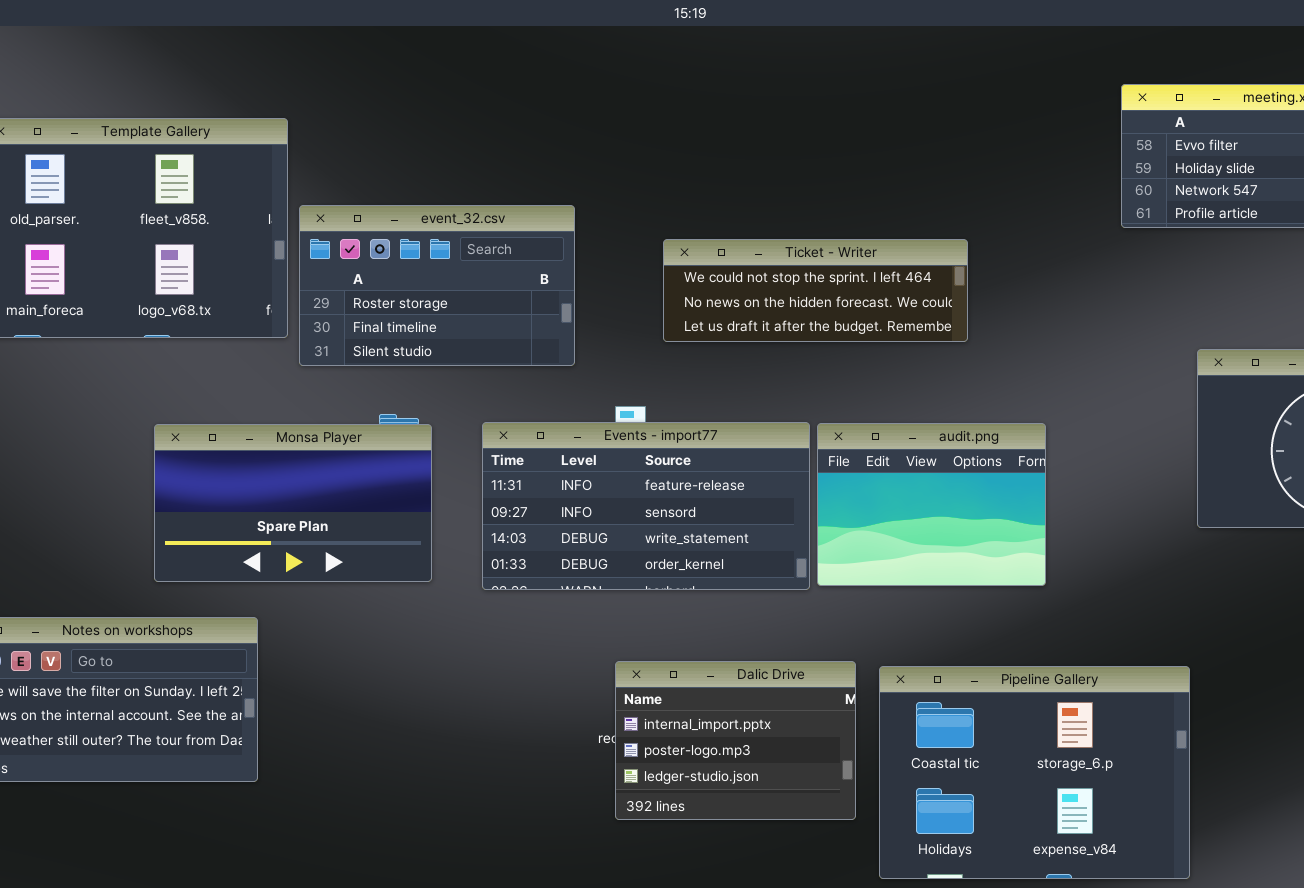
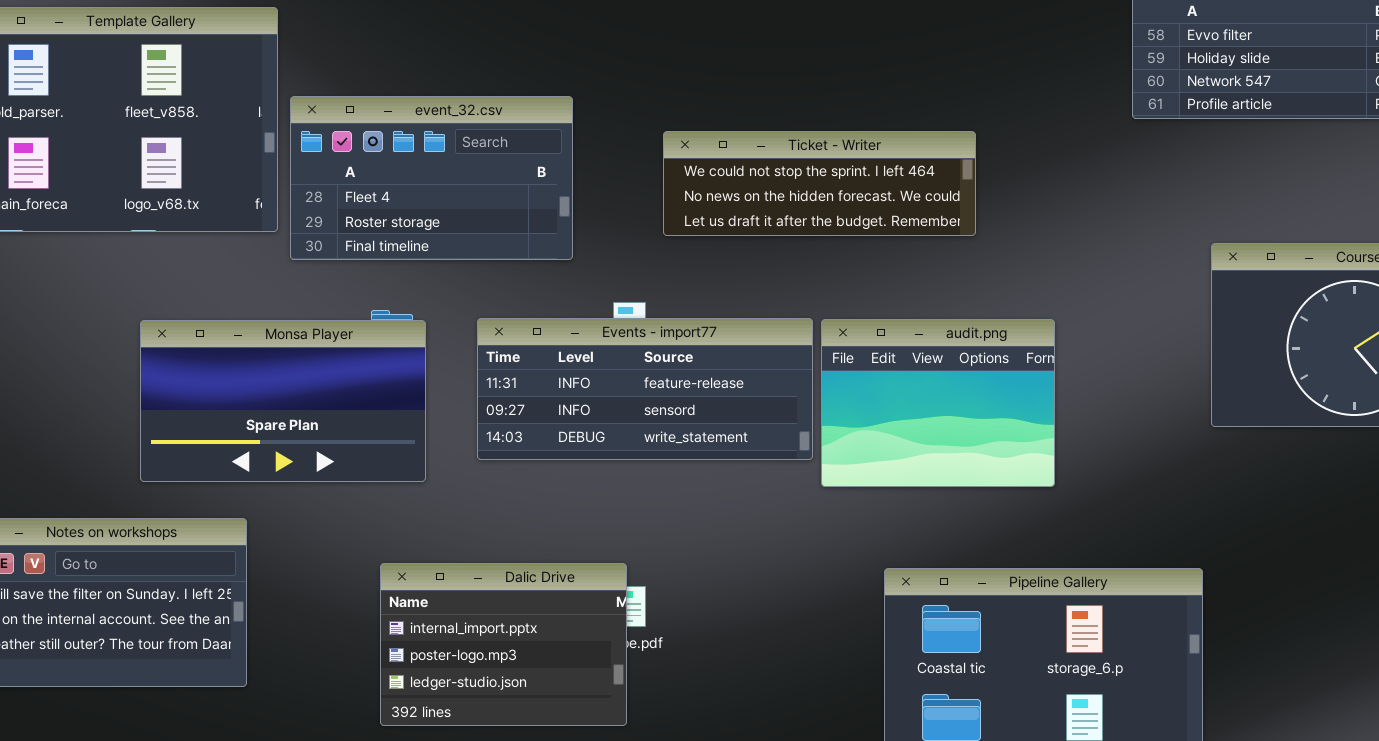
event_32.csv: [299,205,575,366] -> [290,96,573,260], scrolled up 1 row
Events - import77: [482,422,810,590] -> [477,318,813,460], resized
Dalic Drive: [615,661,856,820] -> [380,563,627,726], moved

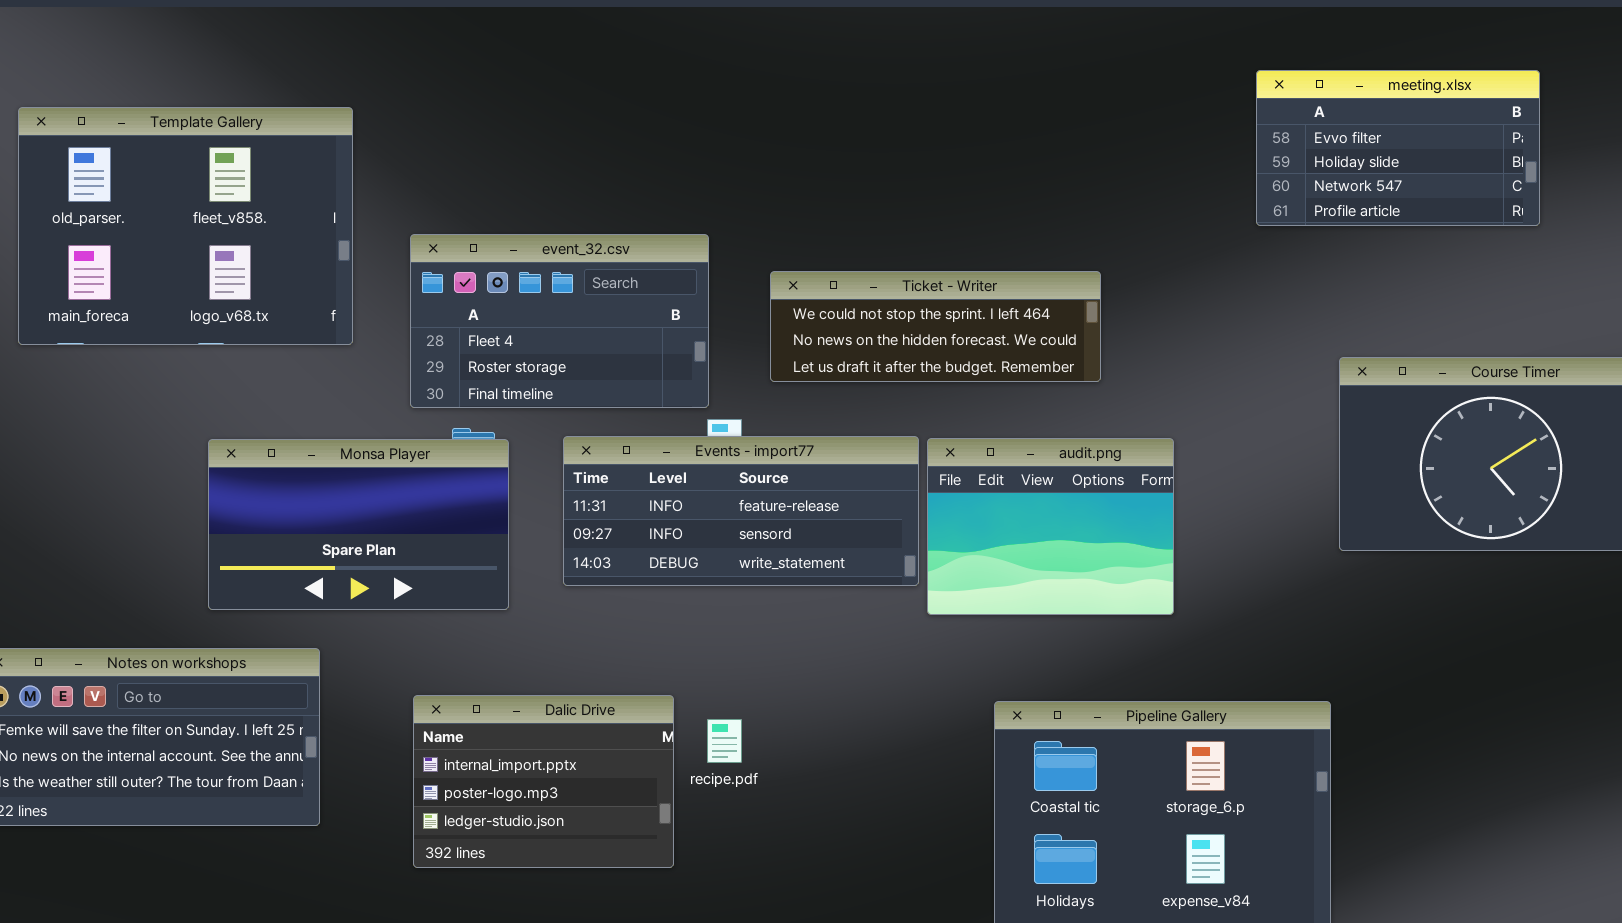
event_32.csv: [290,96,573,260] -> [410,234,709,408], moved
Ticket - Writer: [663,131,976,236] -> [770,271,1101,382], moved
Dalic Drive: [380,563,627,726] -> [413,695,674,868], moved

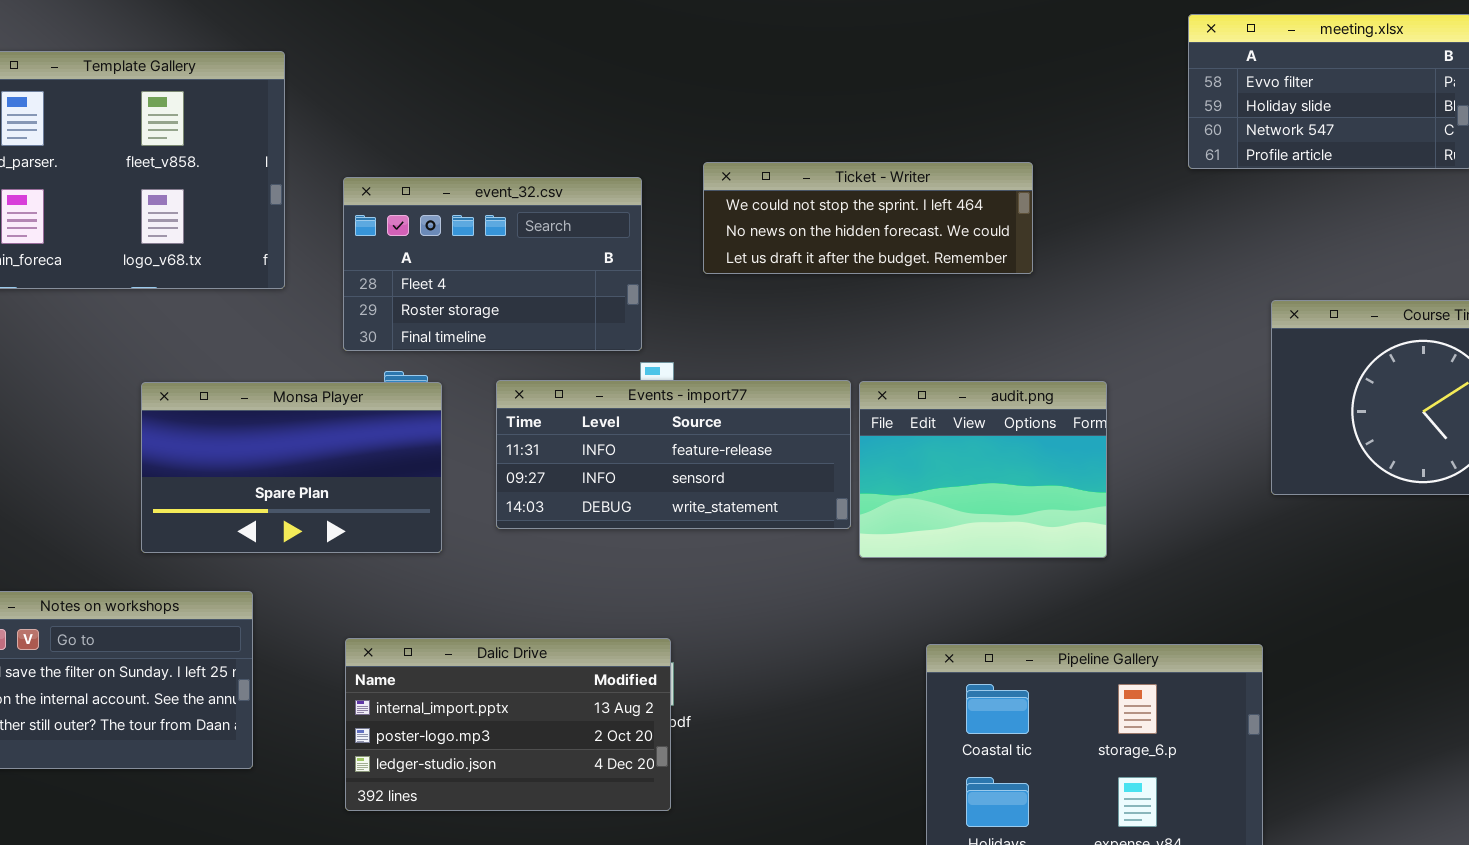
Ticket - Writer: [770,271,1101,382] -> [703,162,1033,274], moved
Dalic Drive: [413,695,674,868] -> [345,638,671,811], resized

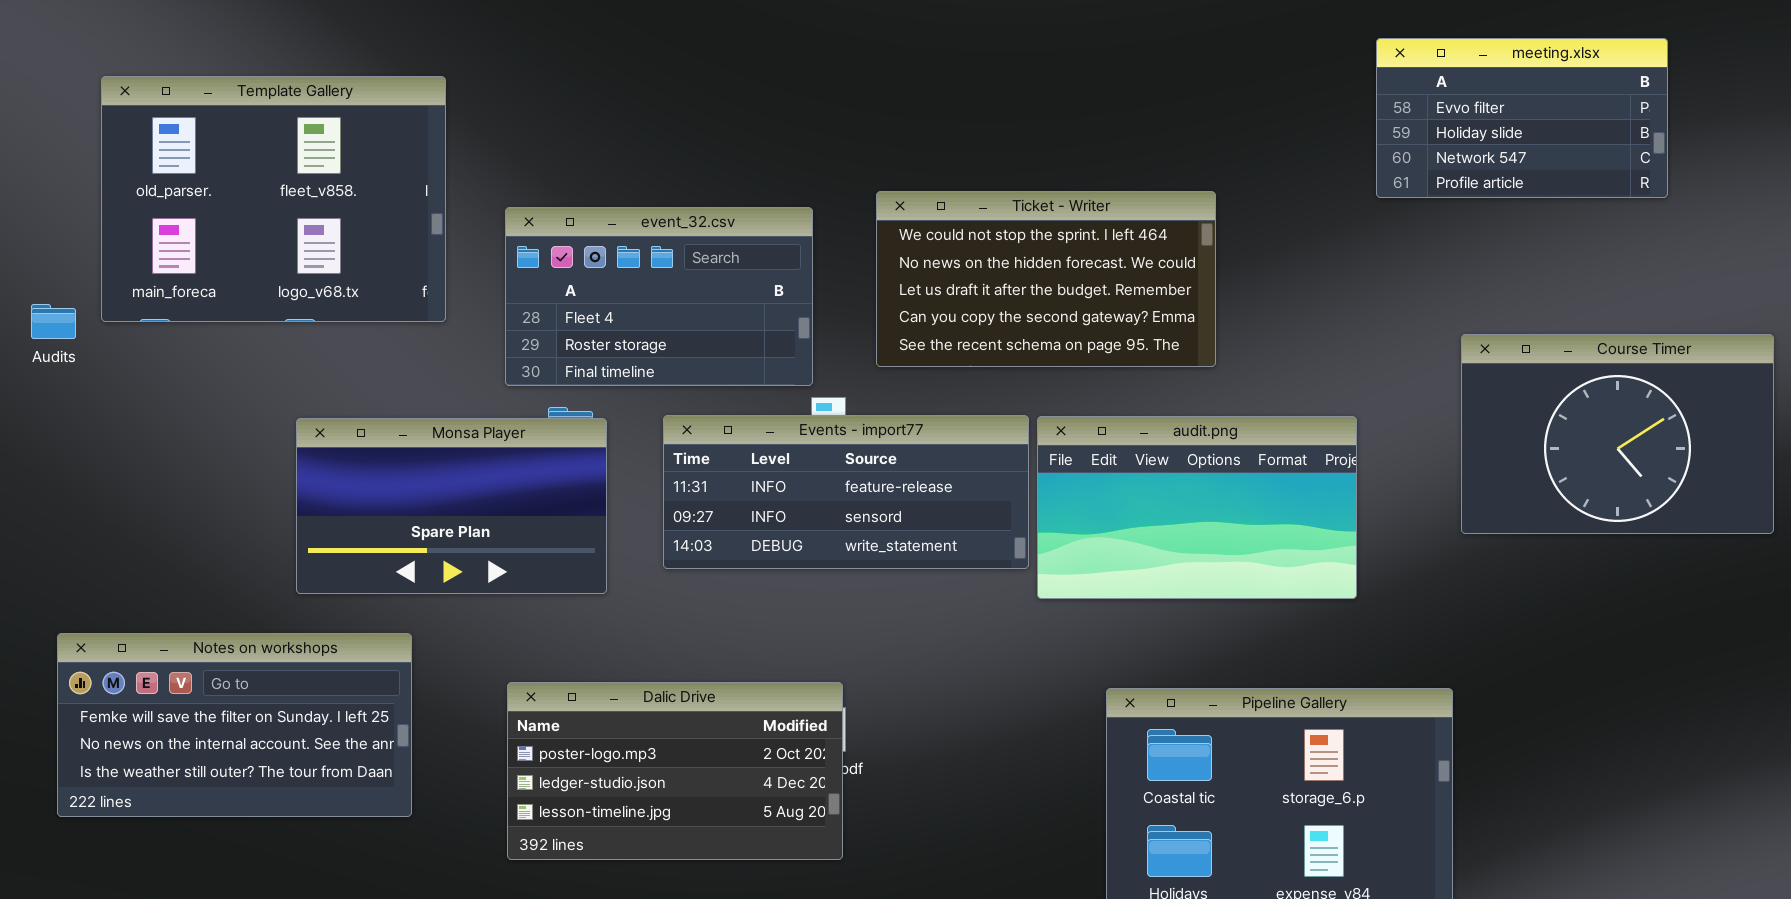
Ticket - Writer: [703,162,1033,274] -> [876,191,1216,367], resized
audit.png: [859,381,1107,558] -> [1037,416,1357,599], resized
Dalic Drive: [345,638,671,811] -> [507,682,843,860], scrolled down 1 row

